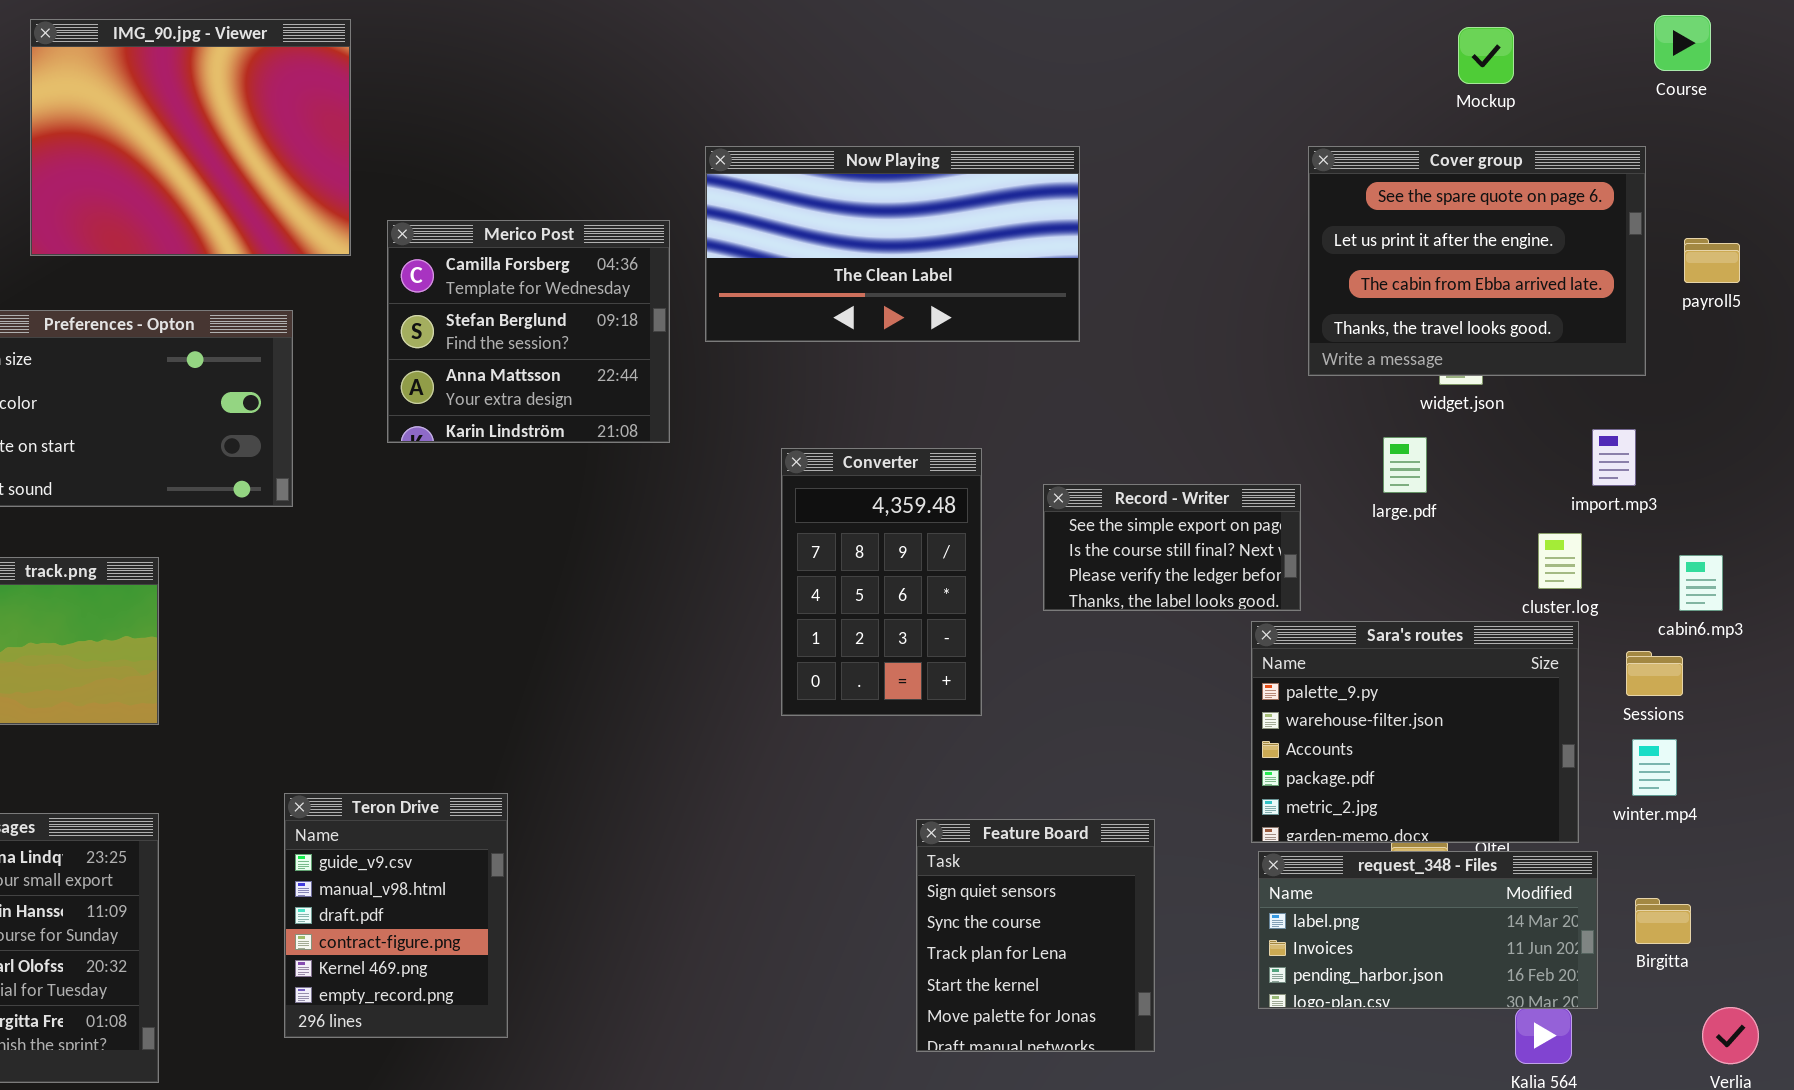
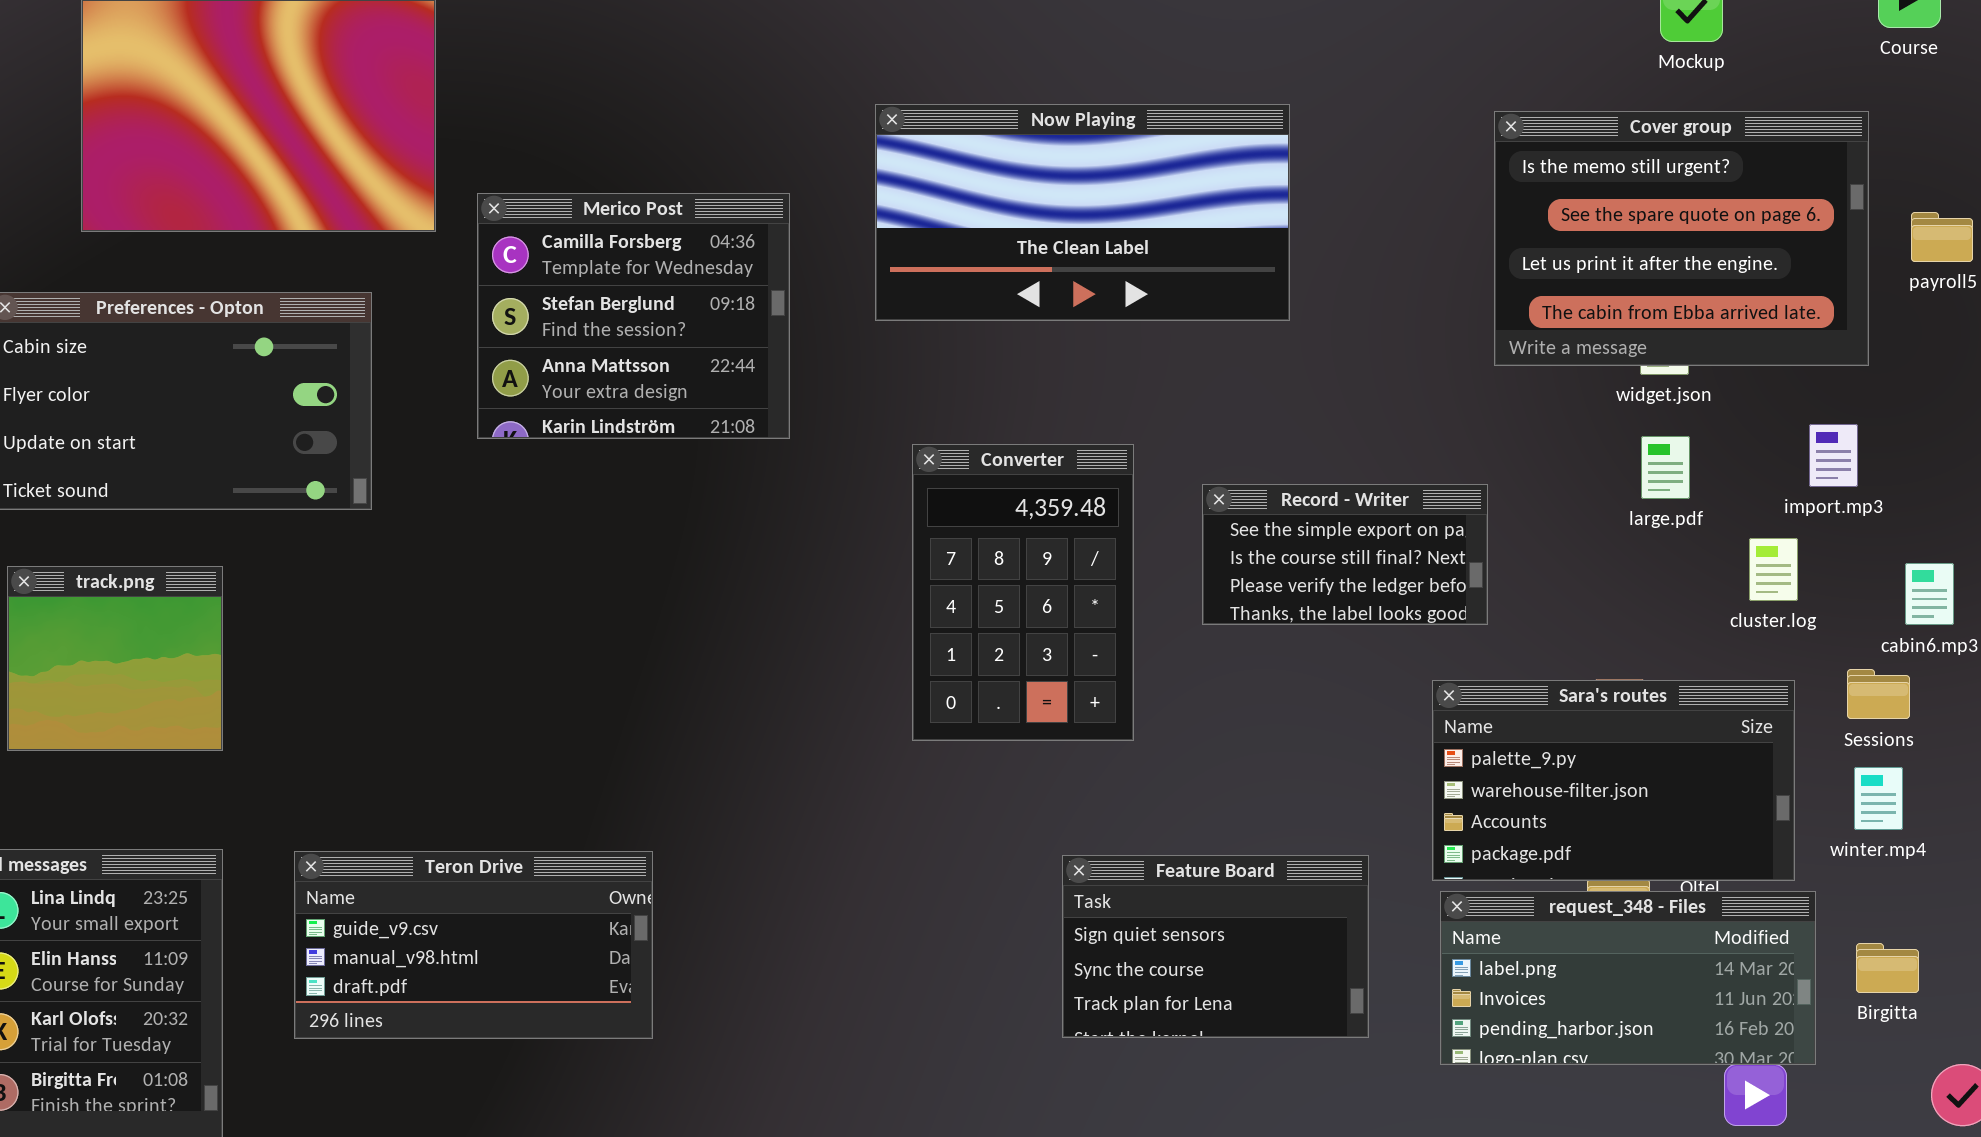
Now Playing: [705,146,1080,342] -> [875,104,1290,321], moved
Cover group: [1308,146,1646,376] -> [1494,111,1869,366], scrolled up 1 row
large.pdf: [1383,437,1427,493] -> [1641,436,1690,499], moved
Sara's routes: [1251,621,1579,843] -> [1432,680,1795,881], resized
Teron Drive: [284,793,508,1038] -> [294,851,653,1039], moved, resized
Feature Board: [916,819,1155,1052] -> [1062,855,1369,1038], resized

